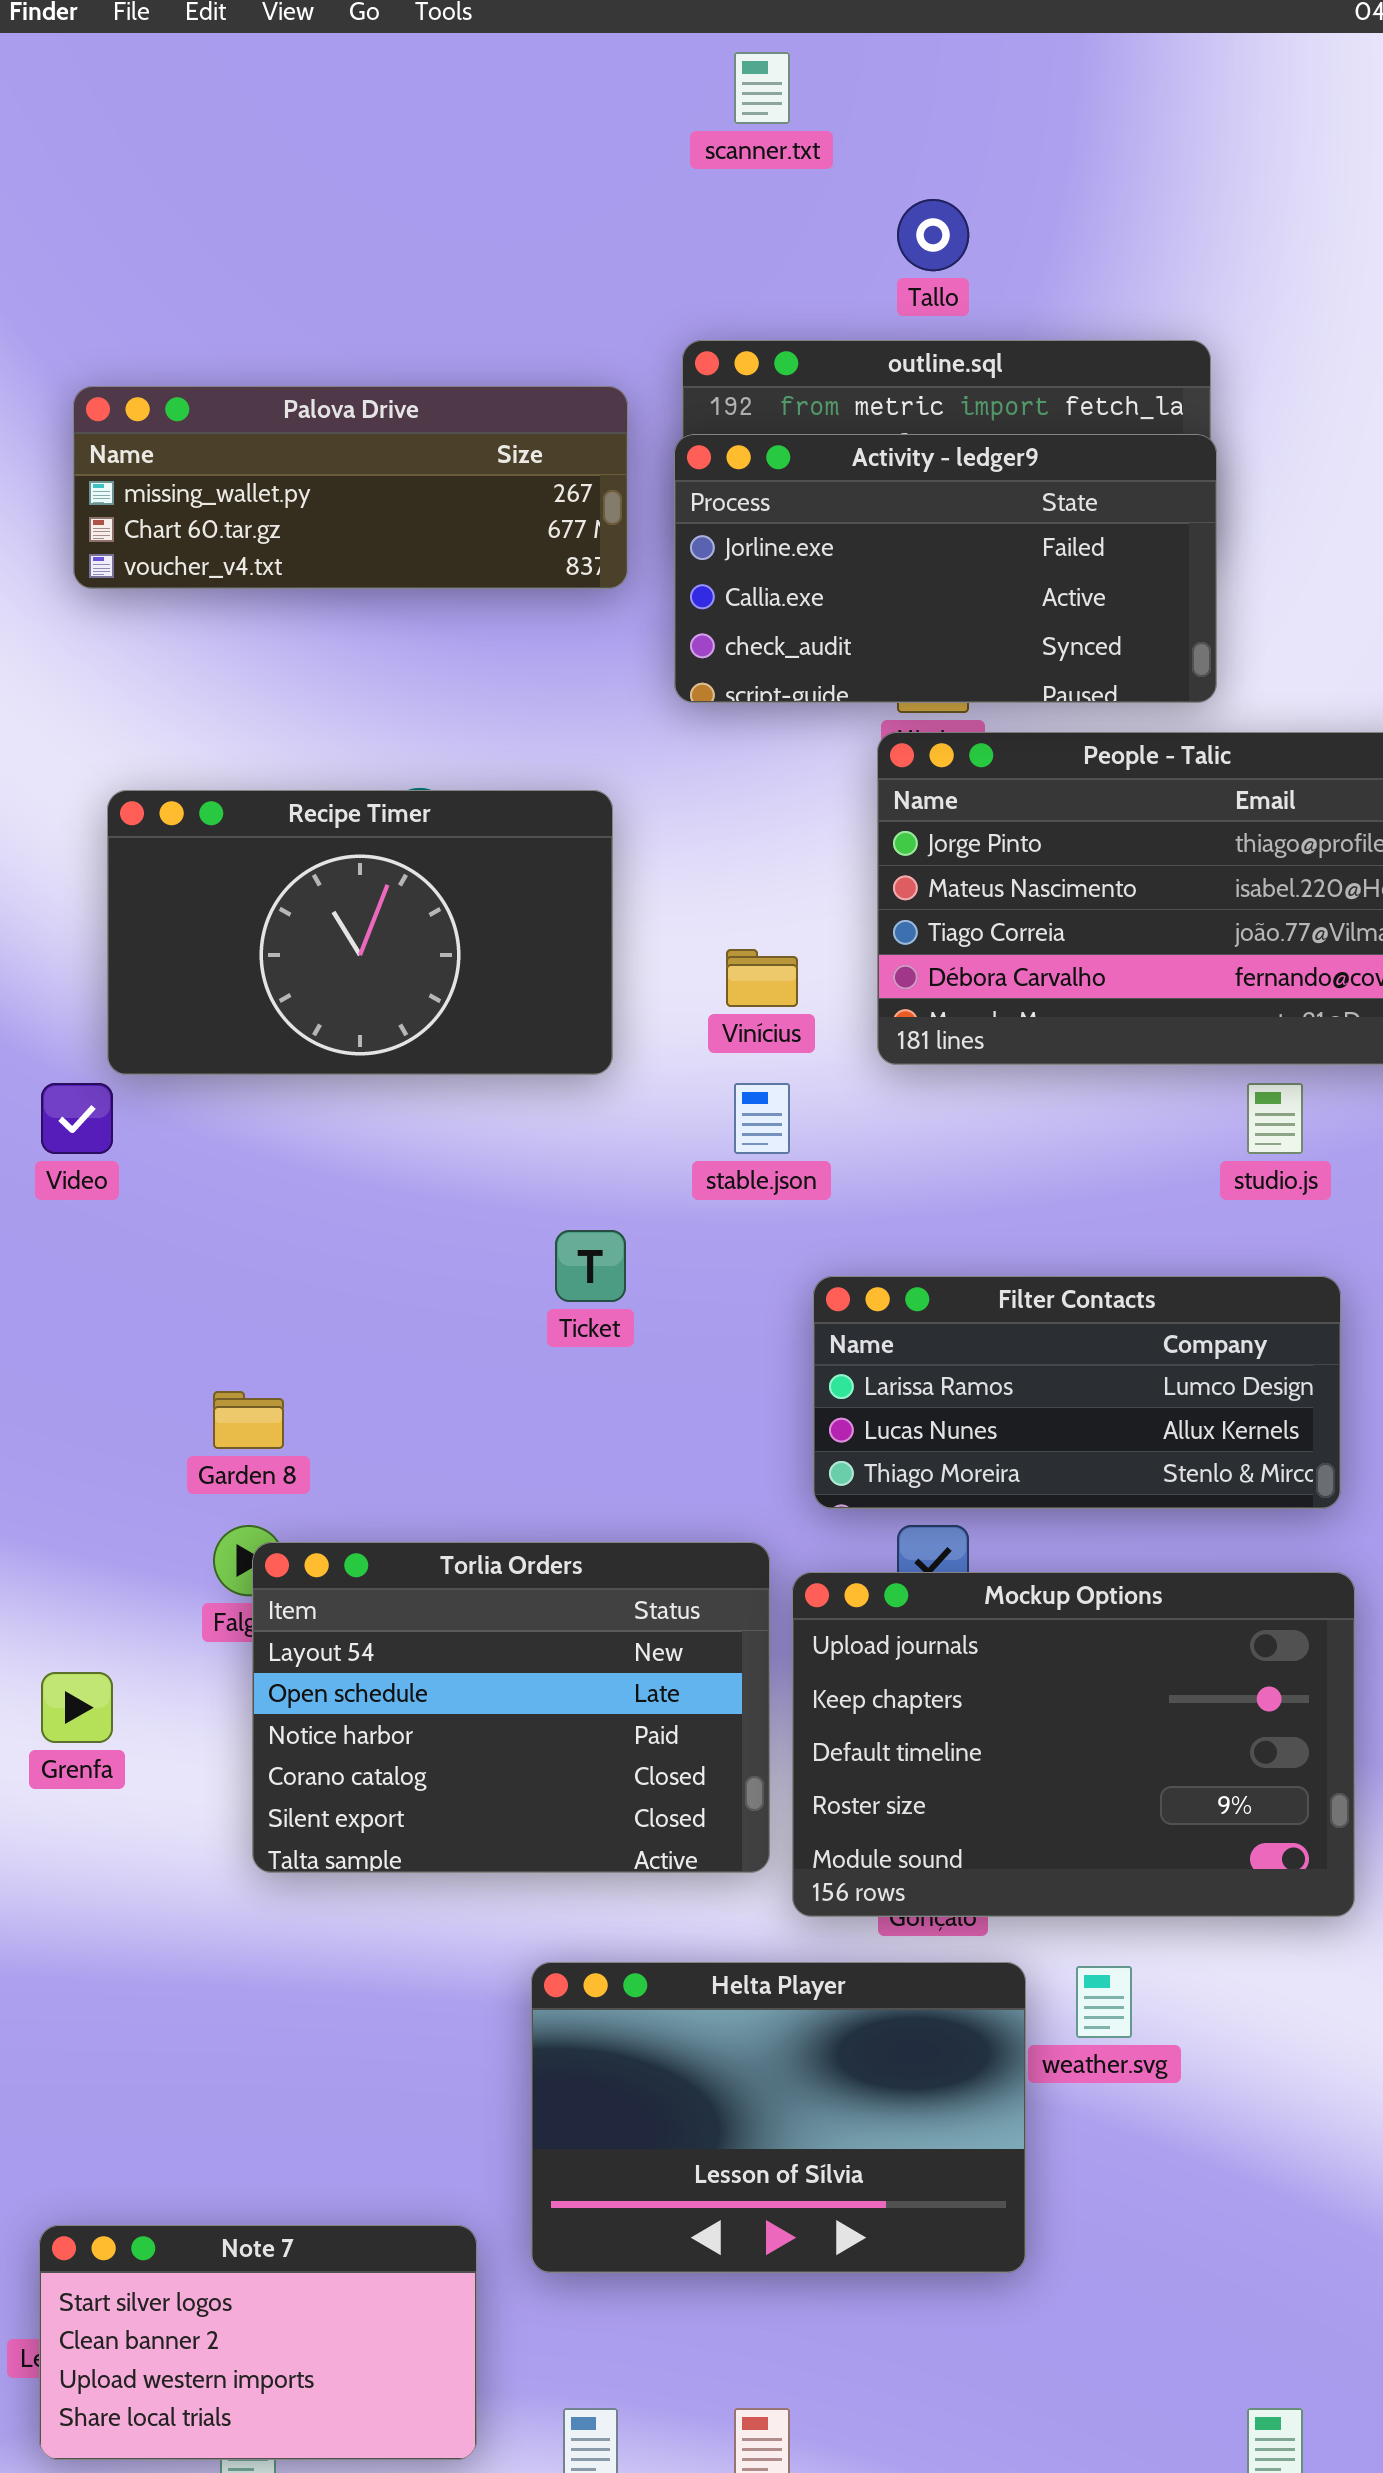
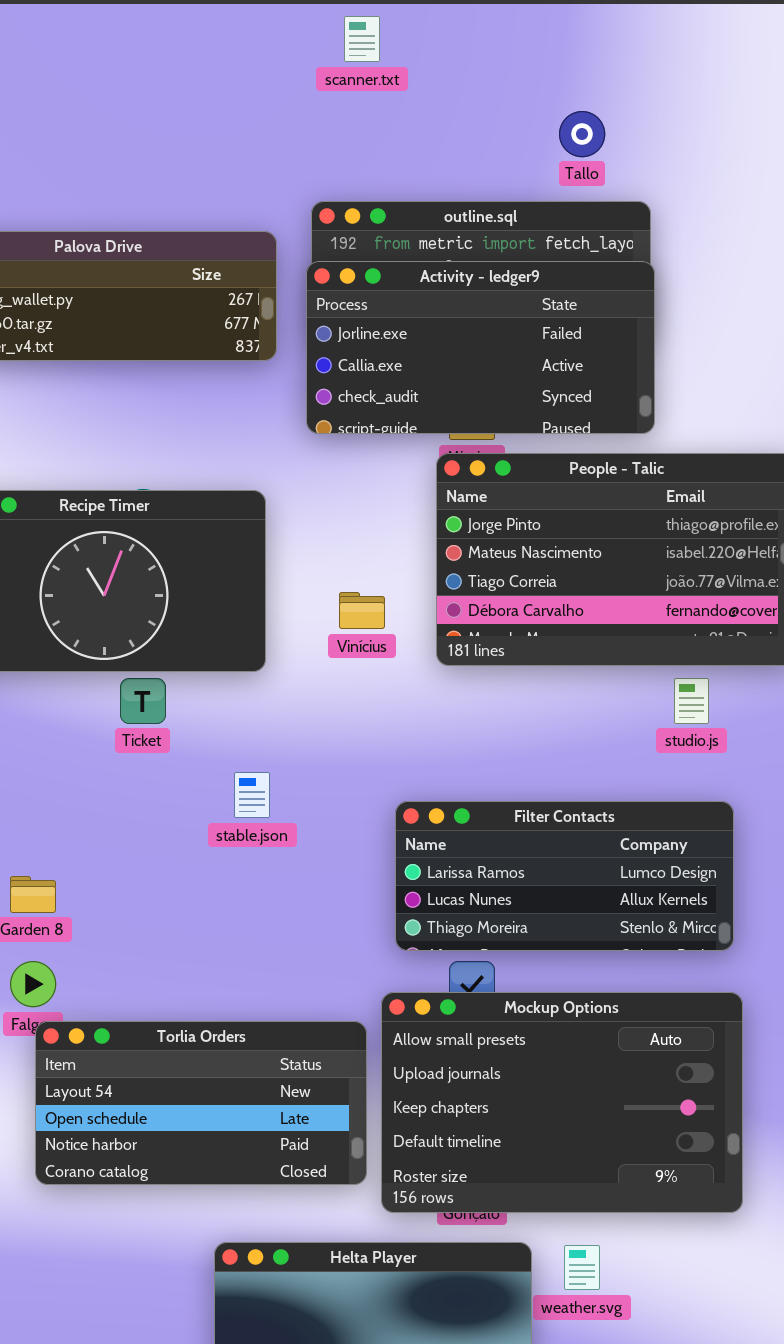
Tallo: [897,199,969,271] -> [559,111,605,157], moved
stable.json: [734,1083,790,1154] -> [234,772,270,818], moved
Ticket: [555,1230,626,1302] -> [120,678,166,724], moved
Torlia Orders: [252,1542,770,1873] -> [35,1021,367,1185], resized
Mockup Options: [792,1572,1355,1917] -> [381,992,743,1213], scrolled up 1 row

